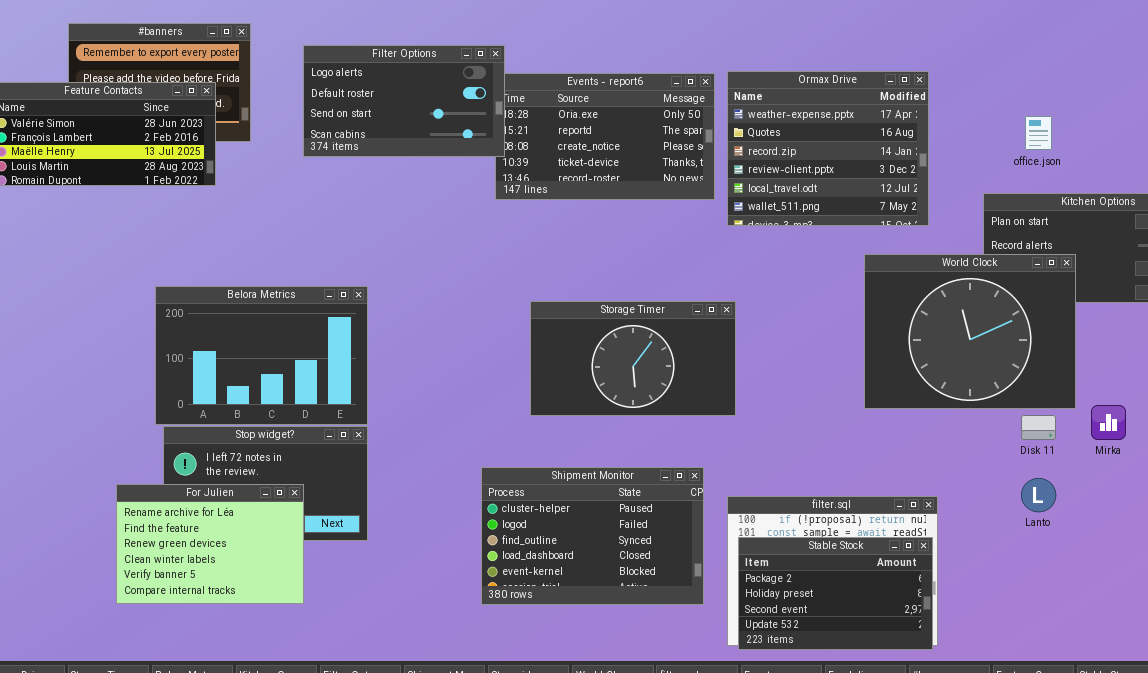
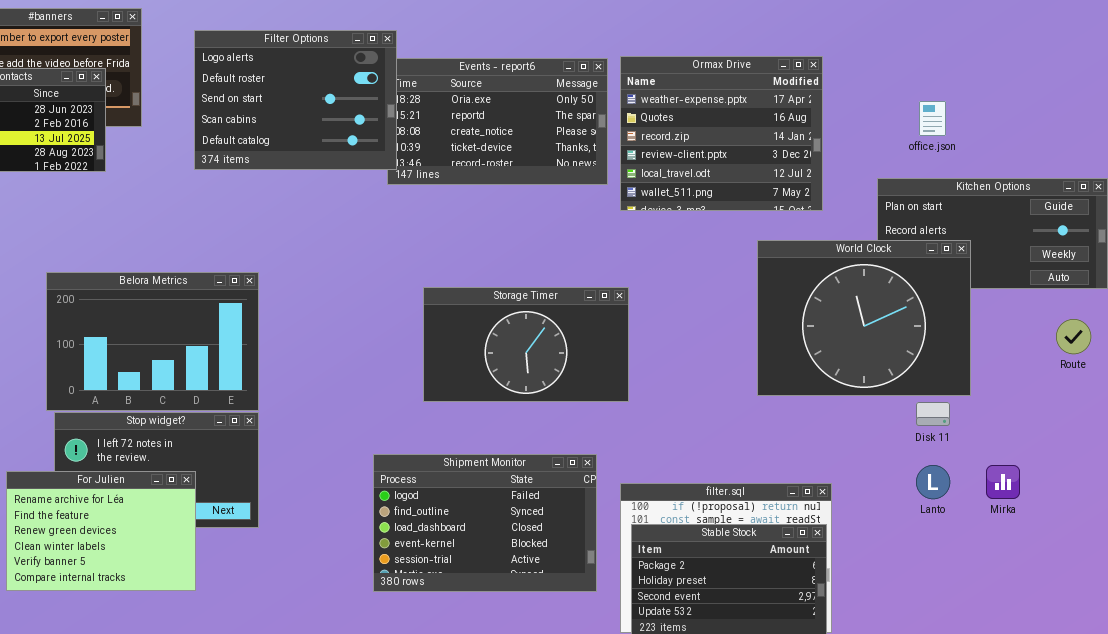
Filter Options: [303,45,505,157] -> [194,30,397,170], resized
Mirka: [1091,405,1126,440] -> [986,465,1020,499], moved
Shipment Monitor: [481,467,704,605] -> [373,454,597,592], scrolled down 1 row

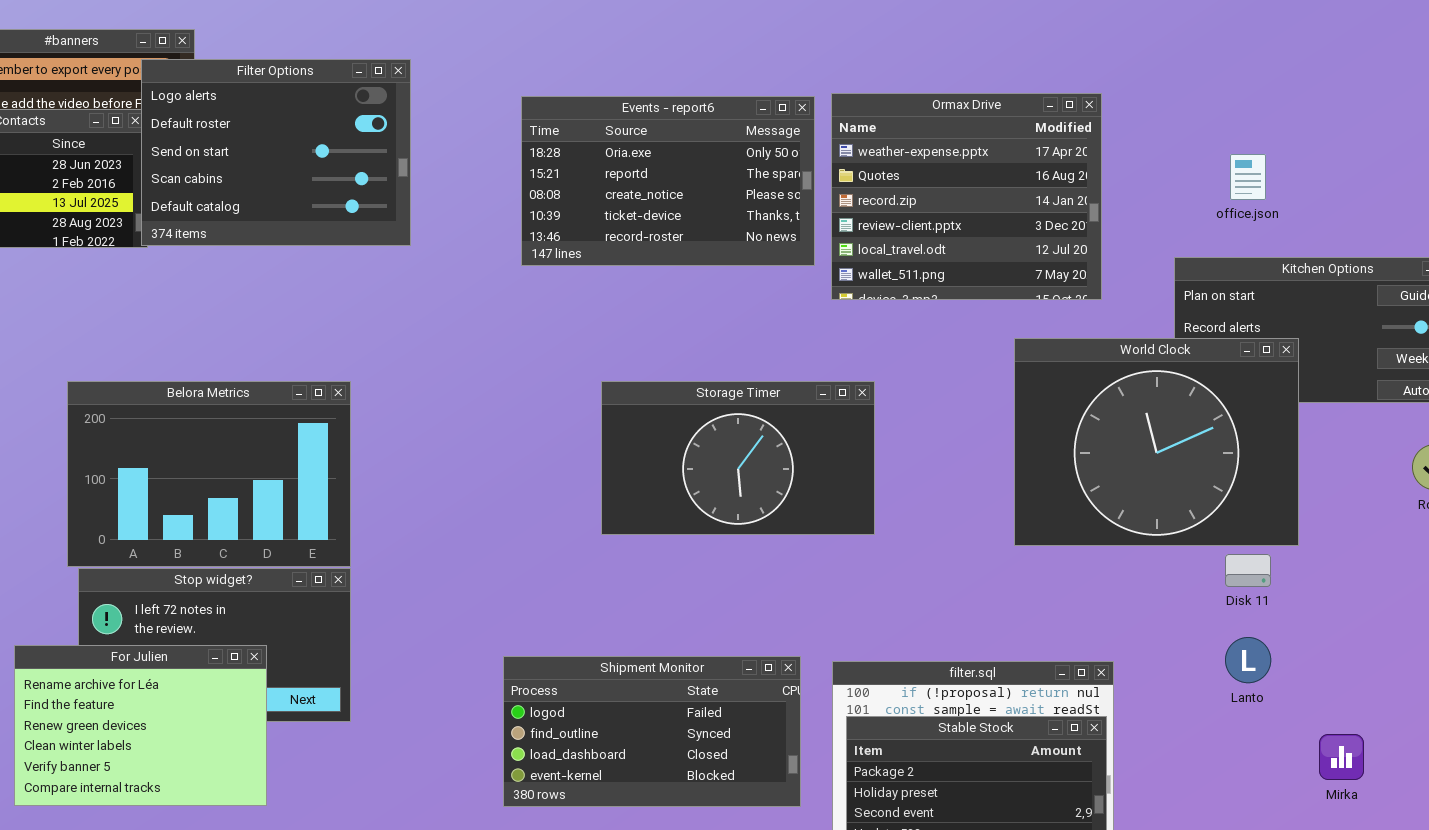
Filter Options: [194,30,397,170] -> [141,59,411,246], moved
Storage Timer: [423,287,629,402] -> [601,381,875,535], moved
Shipment Monitor: [373,454,597,592] -> [503,656,801,807], resized
Mirka: [986,465,1020,499] -> [1319,734,1364,780], moved

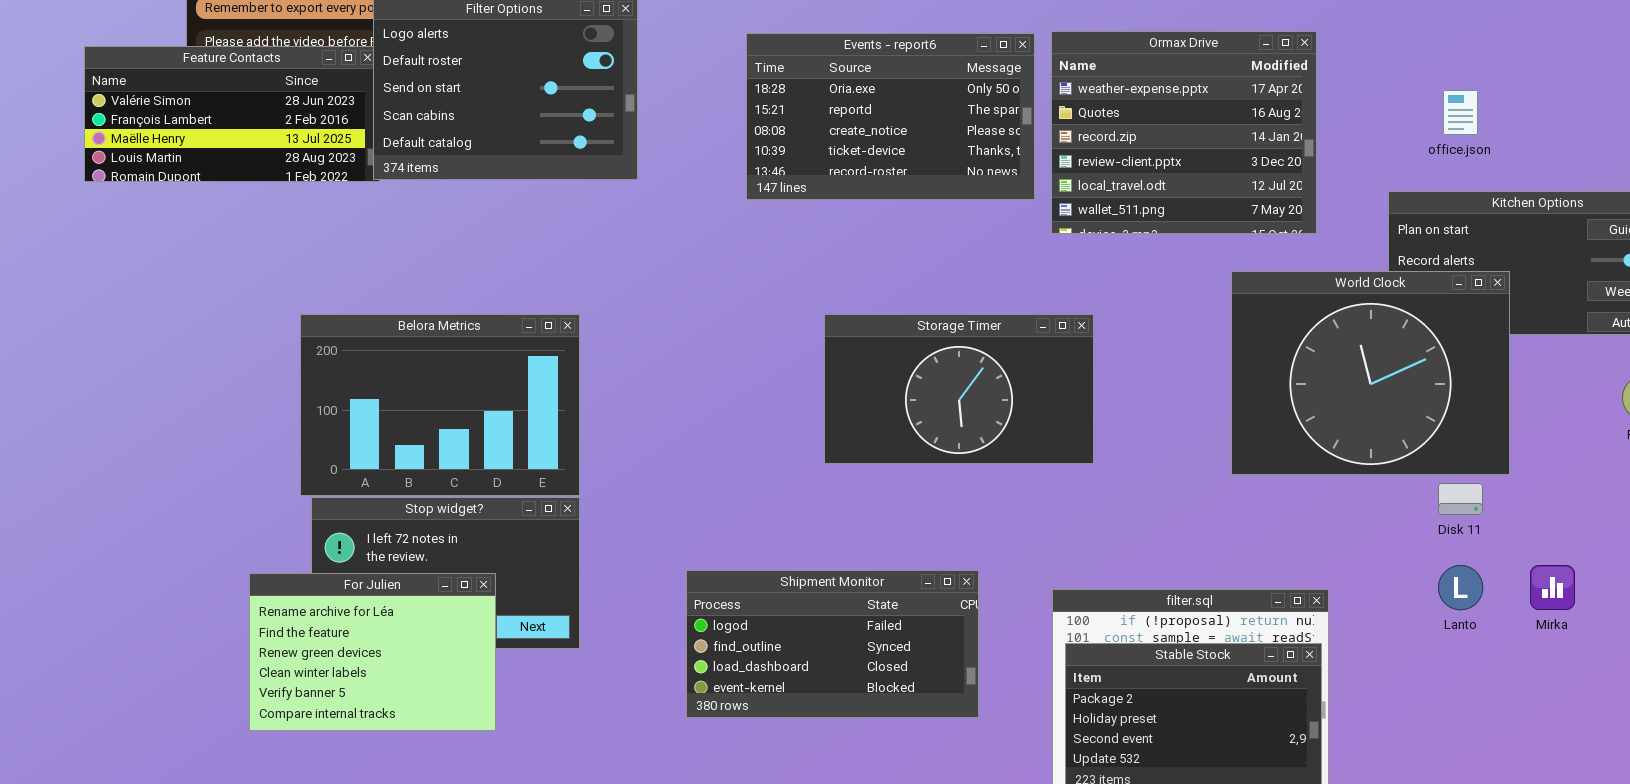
Shipment Monitor: [503,656,801,807] -> [686,570,979,718], moved
Mirka: [1319,734,1364,780] -> [1530,565,1575,610], moved

